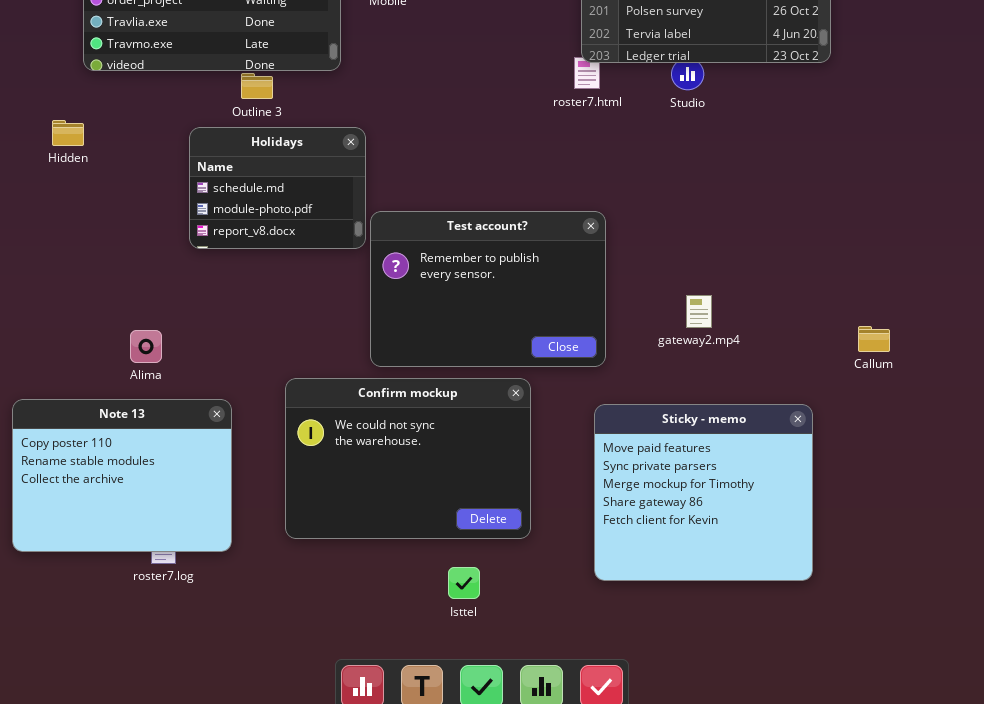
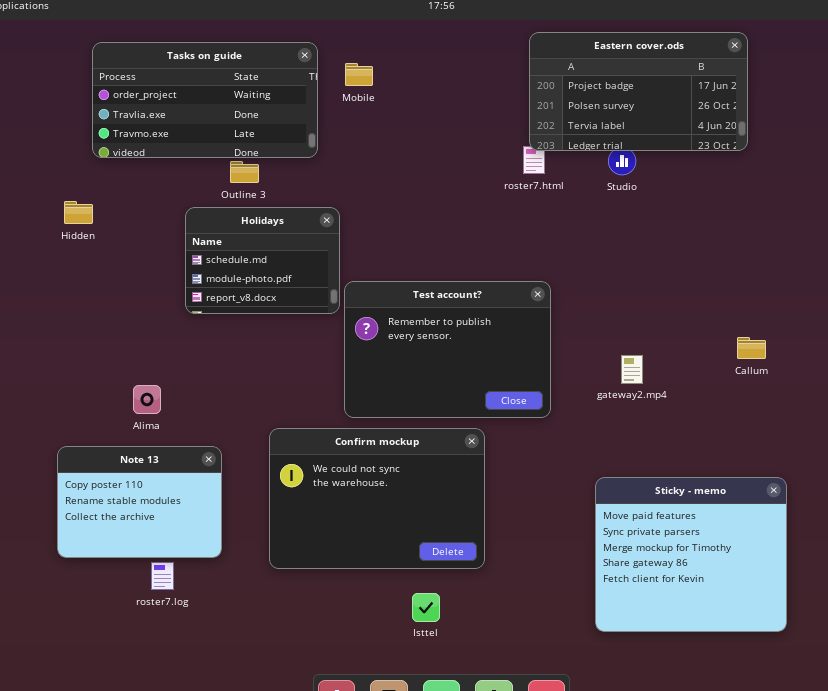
Callum: [858,326,890,352] -> [737,337,766,359], moved
Note 13: [12,399,232,552] -> [57,446,222,558], resized
Sticky - memo: [594,404,813,581] -> [595,477,787,632], moved

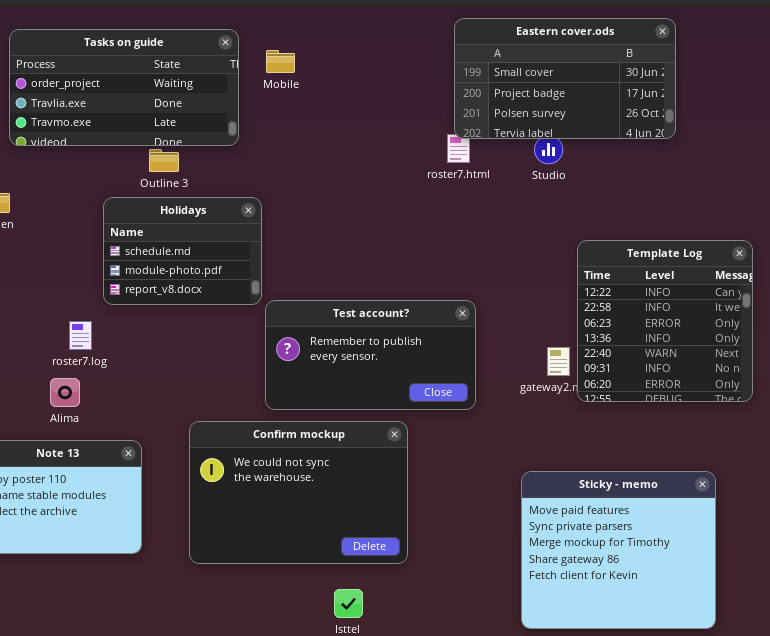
Eastern cover.ods: [529,32,748,151] -> [454,18,676,139], scrolled up 1 row
Template Log: none -> [577,240,753,402], opened
Test account?: [344,281,551,418] -> [265,300,476,410], resized
roster7.log: [151,562,174,590] -> [69,321,92,350], moved

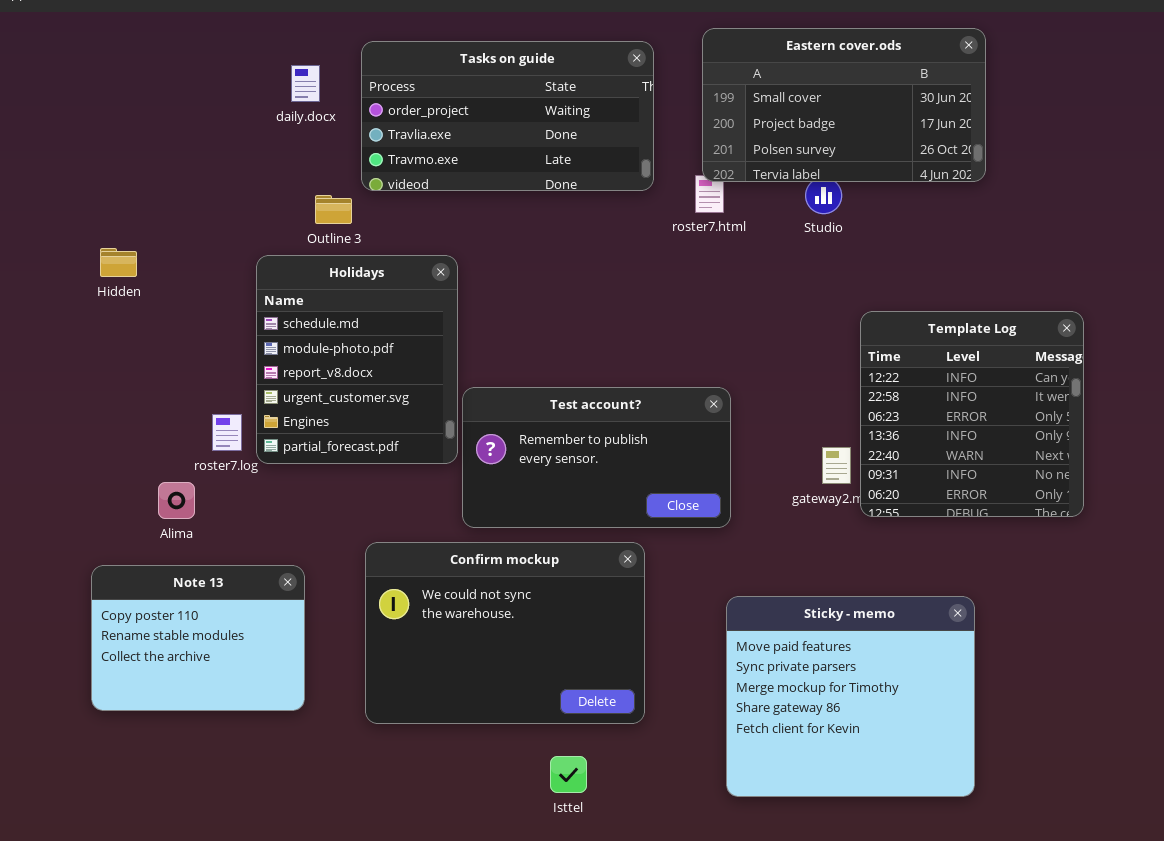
Tasks on guide: [9,29,239,146] -> [361,41,654,191], moved
Holidays: [103,197,262,305] -> [256,255,458,464], resized
Alima: [50,378,80,407] -> [158,482,195,519], moved
Sticky - memo: [521,471,716,629] -> [726,596,975,797], moved

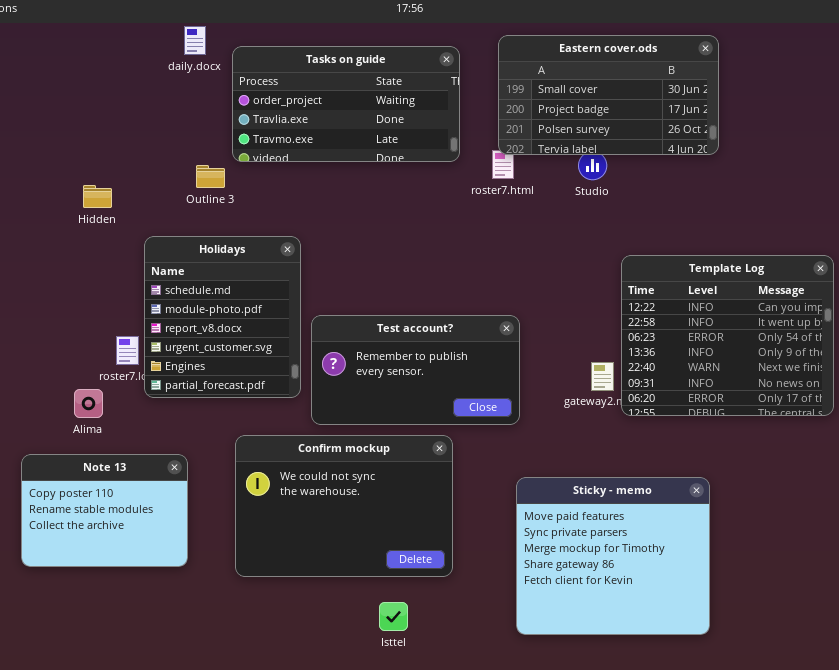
daily.docx: [291,65,320,102] -> [184,26,206,55], moved
Hidden: [100,248,137,277] -> [83,185,112,208], moved
Holidays: [256,255,458,464] -> [144,236,301,398], moved
Template Log: [860,311,1084,517] -> [621,255,834,416], resized

